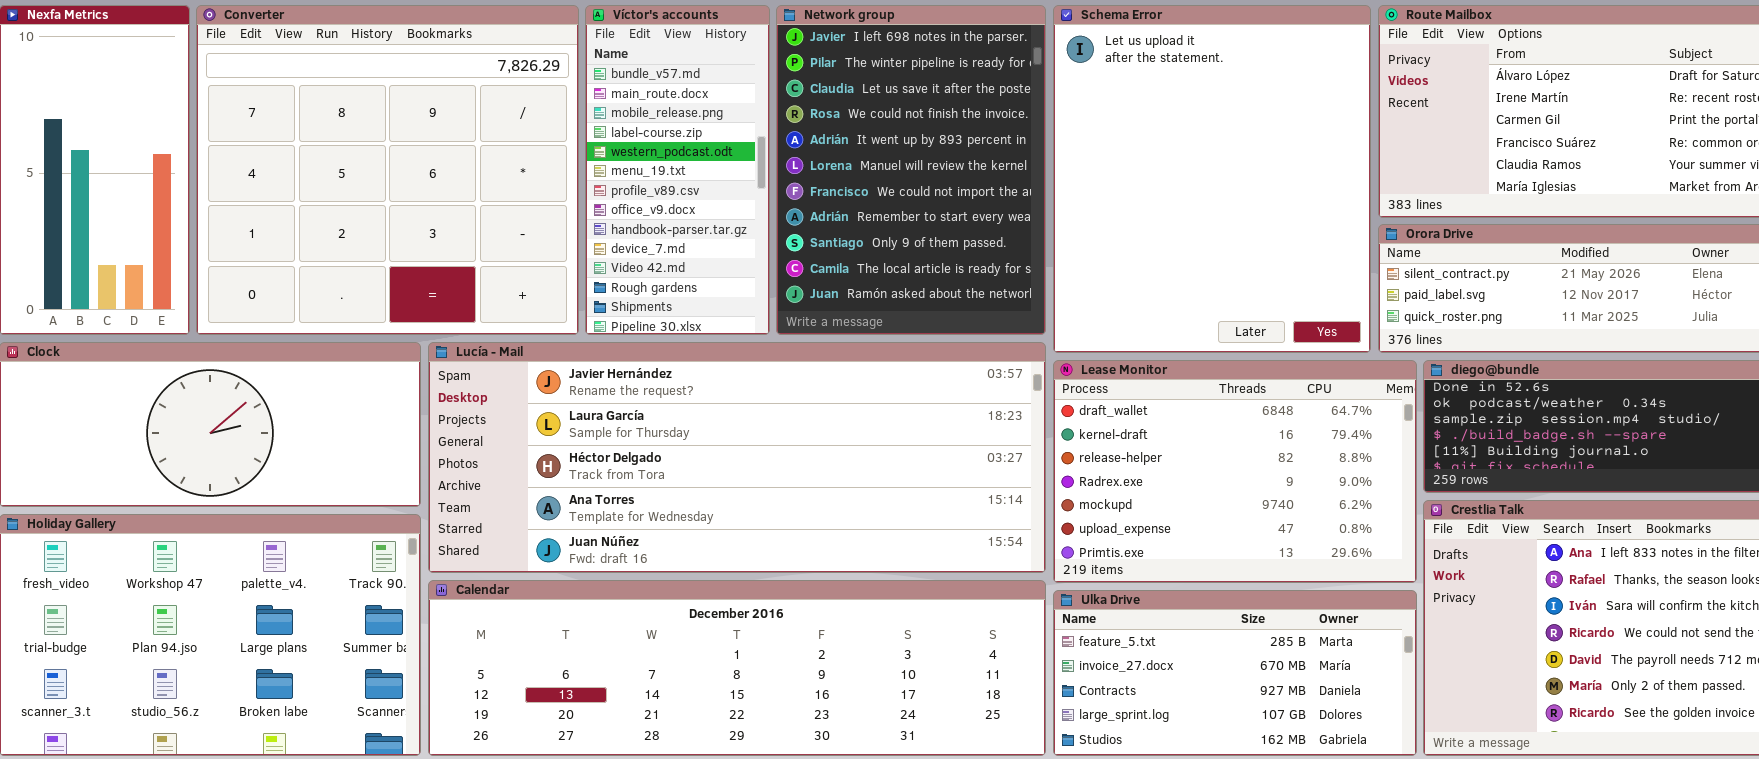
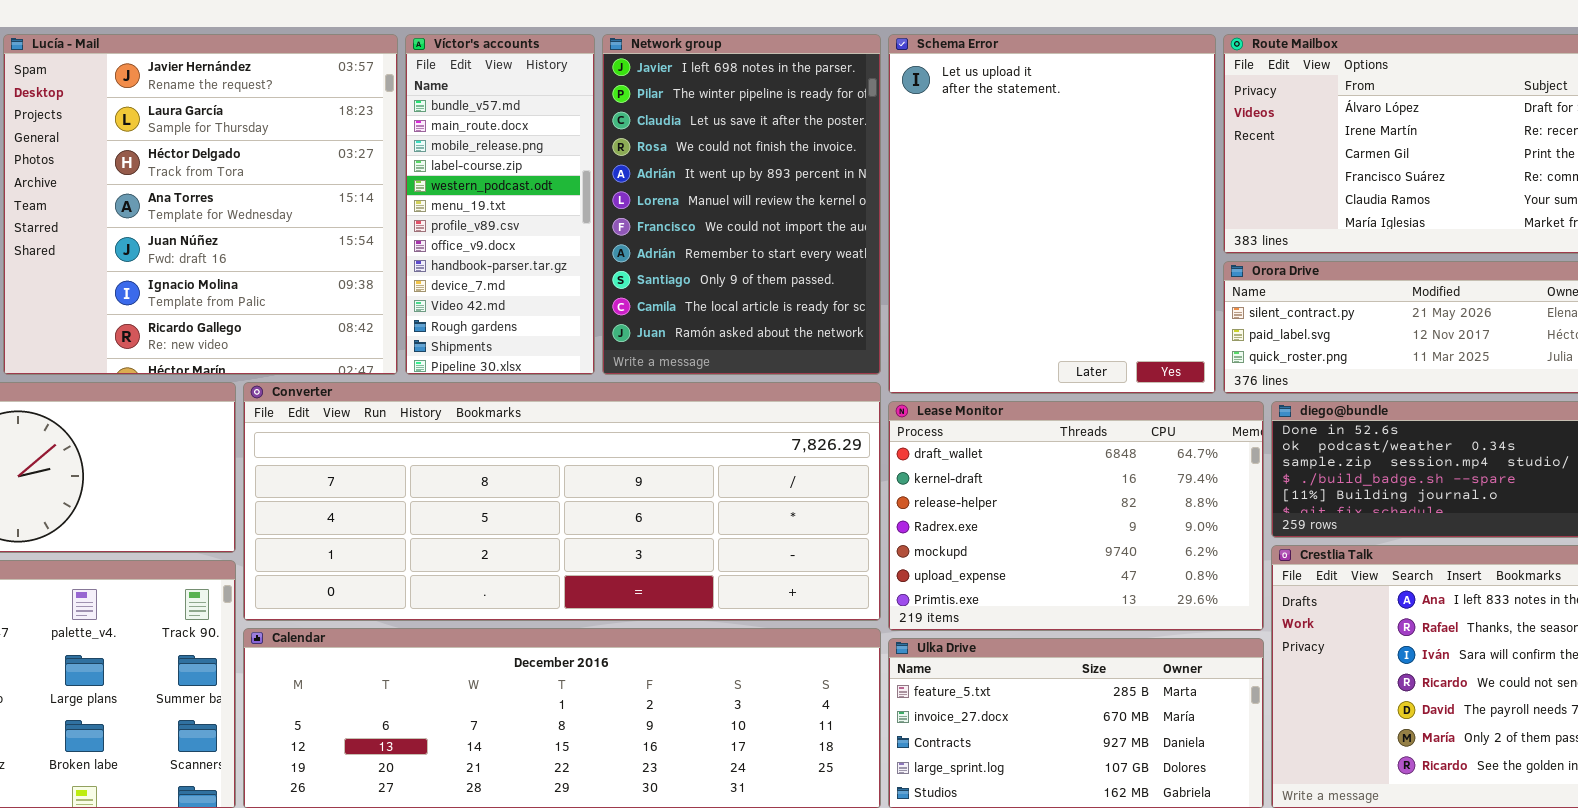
Converter: [196,5,579,335] -> [243,382,881,621], moved, resized
Lucía - Mail: [428,342,1046,573] -> [3,34,398,375], moved, resized

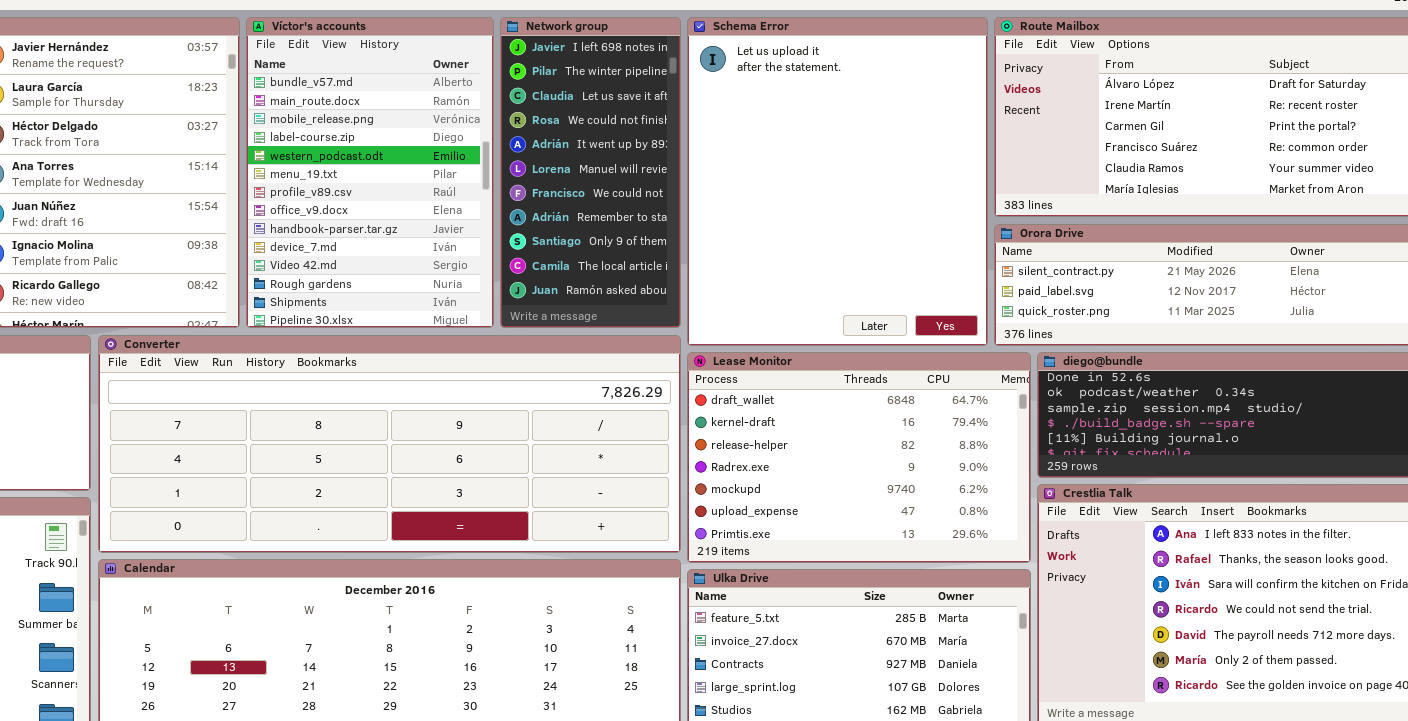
Víctor's accounts: [405,34,595,375] -> [246,17,494,328], resized
Network group: [602,34,881,375] -> [500,17,681,328], resized

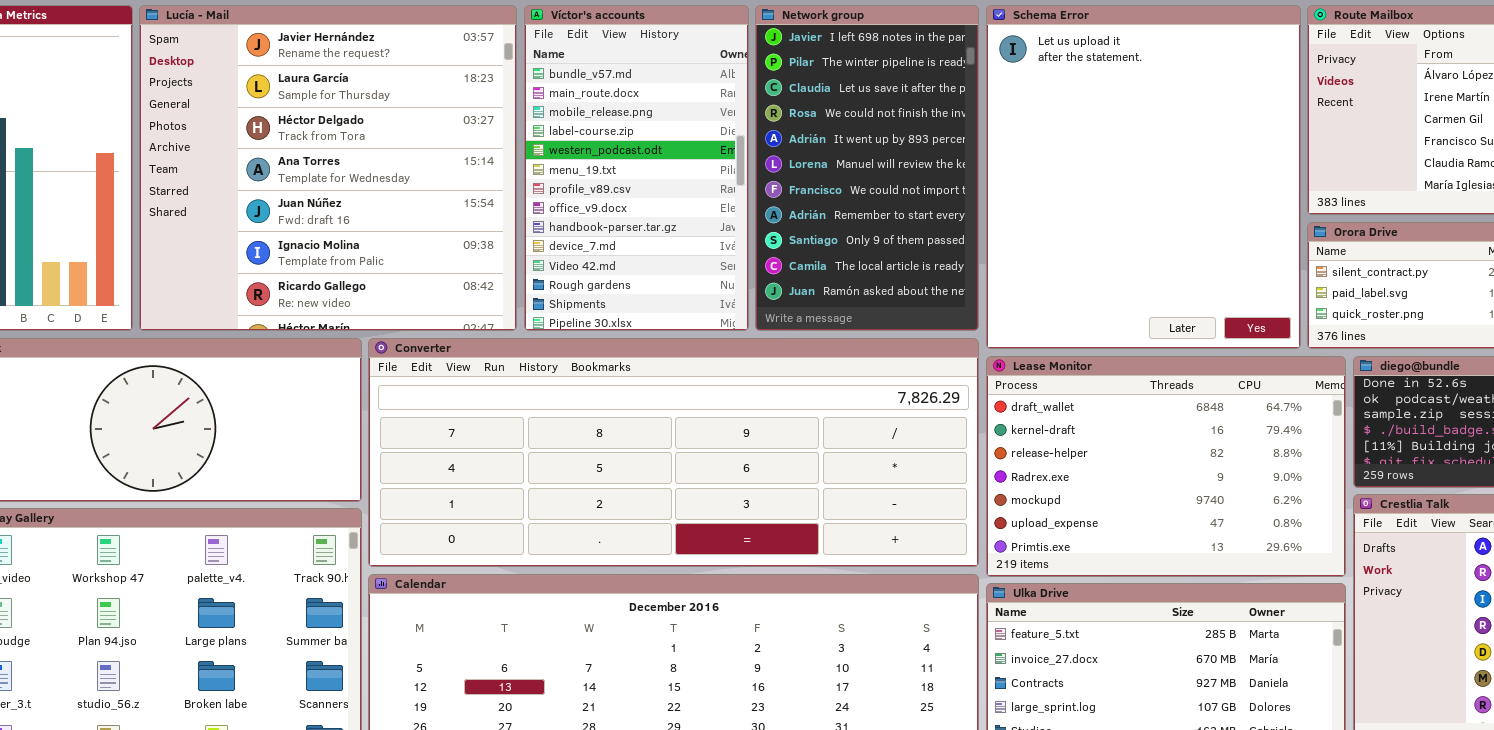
Víctor's accounts: [246,17,494,328] -> [524,5,749,331], resized
Network group: [500,17,681,328] -> [755,5,979,331], resized

